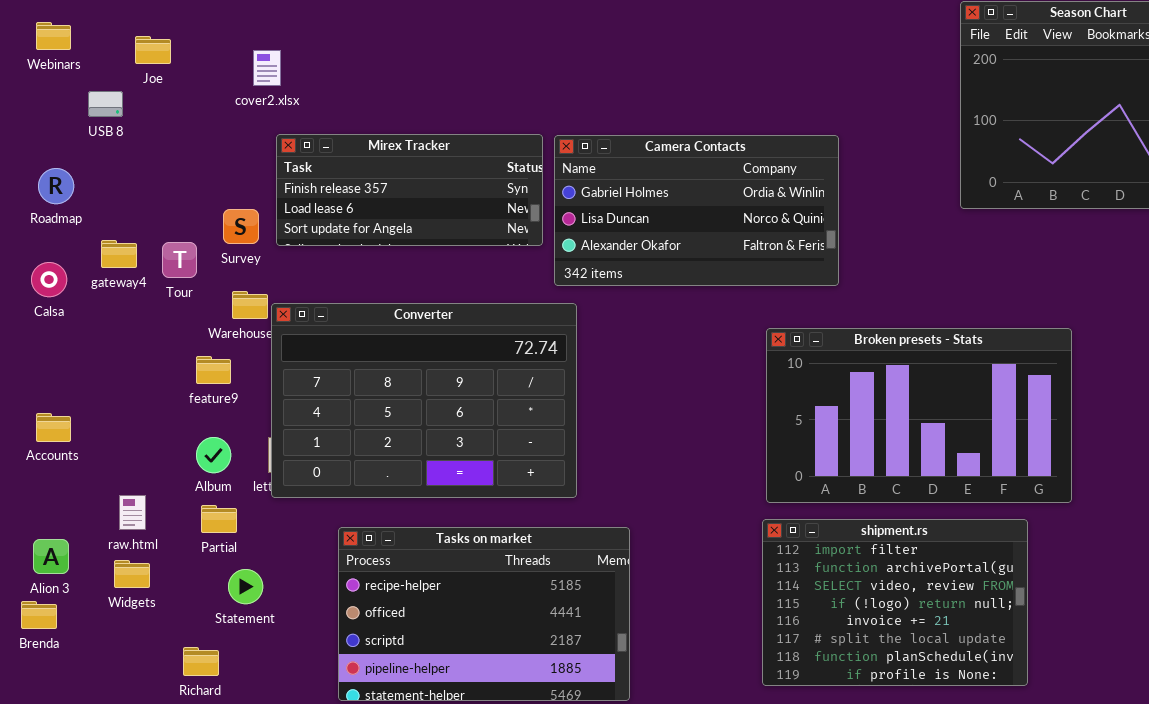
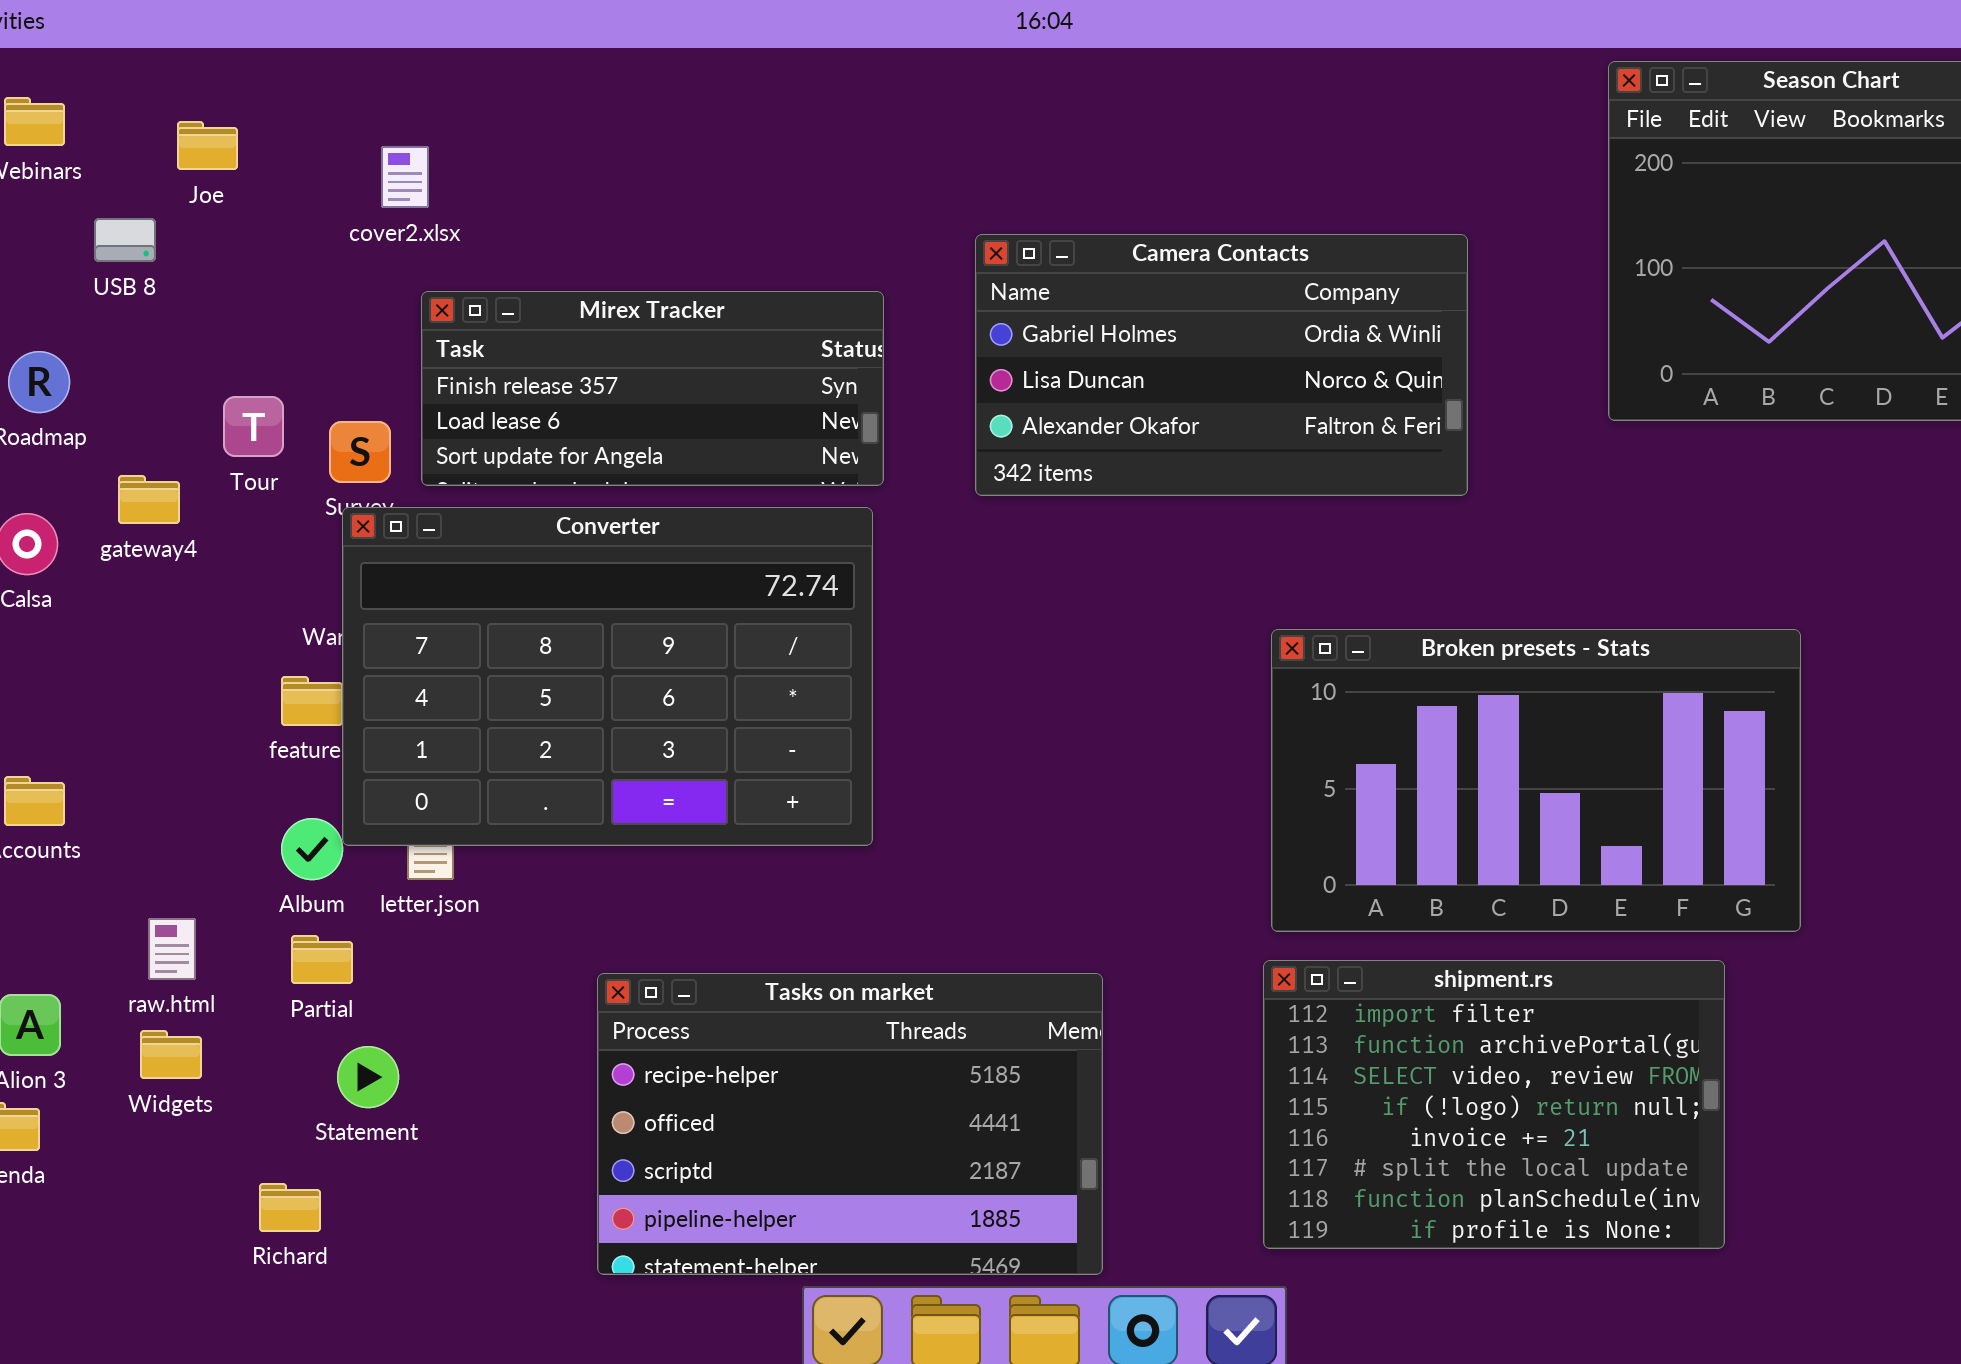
Camera Contacts: [554,135,839,286] -> [975,234,1468,496], moved
Tour: [162,242,197,278] -> [223,396,284,457], moved
Converter: [271,303,577,498] -> [342,507,873,846], moved
Tasks on market: [338,527,630,701] -> [597,973,1103,1275], moved

